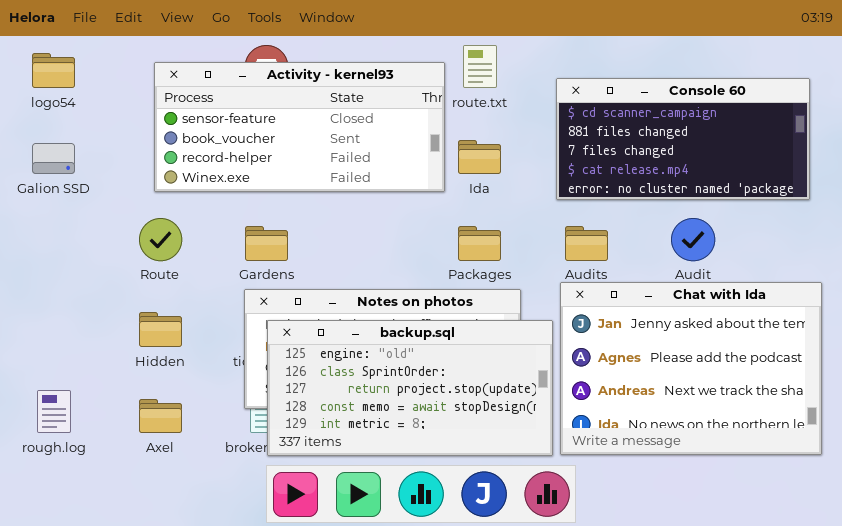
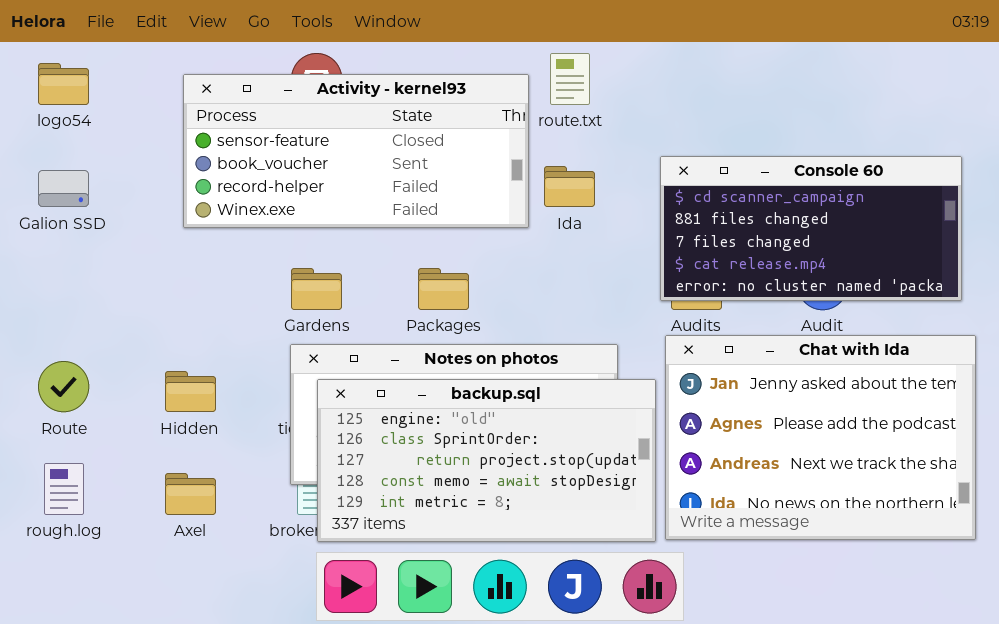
Console 60: [556,78,810,200] -> [660,156,962,301], moved
Route: [139,218,182,261] -> [38,361,89,412], moved
Packages: [458,226,501,261] -> [418,268,469,310], moved

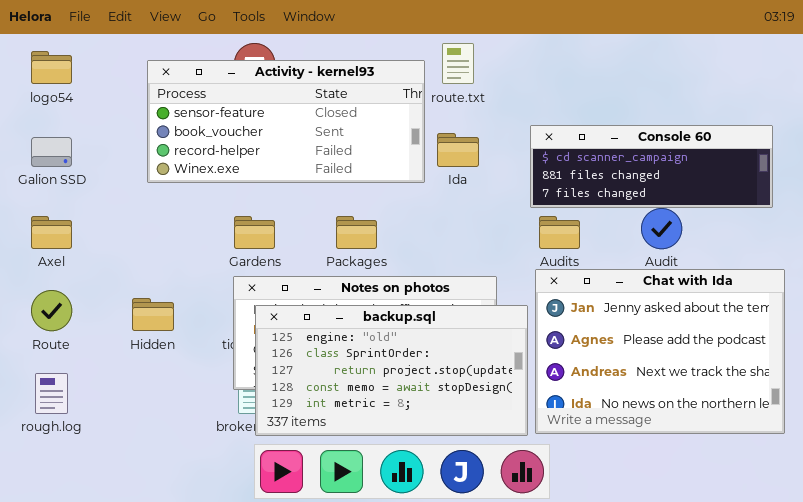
Console 60: [660,156,962,301] -> [530,125,773,208], resized
Axel: [165,473,216,515] -> [31,216,72,249], moved

